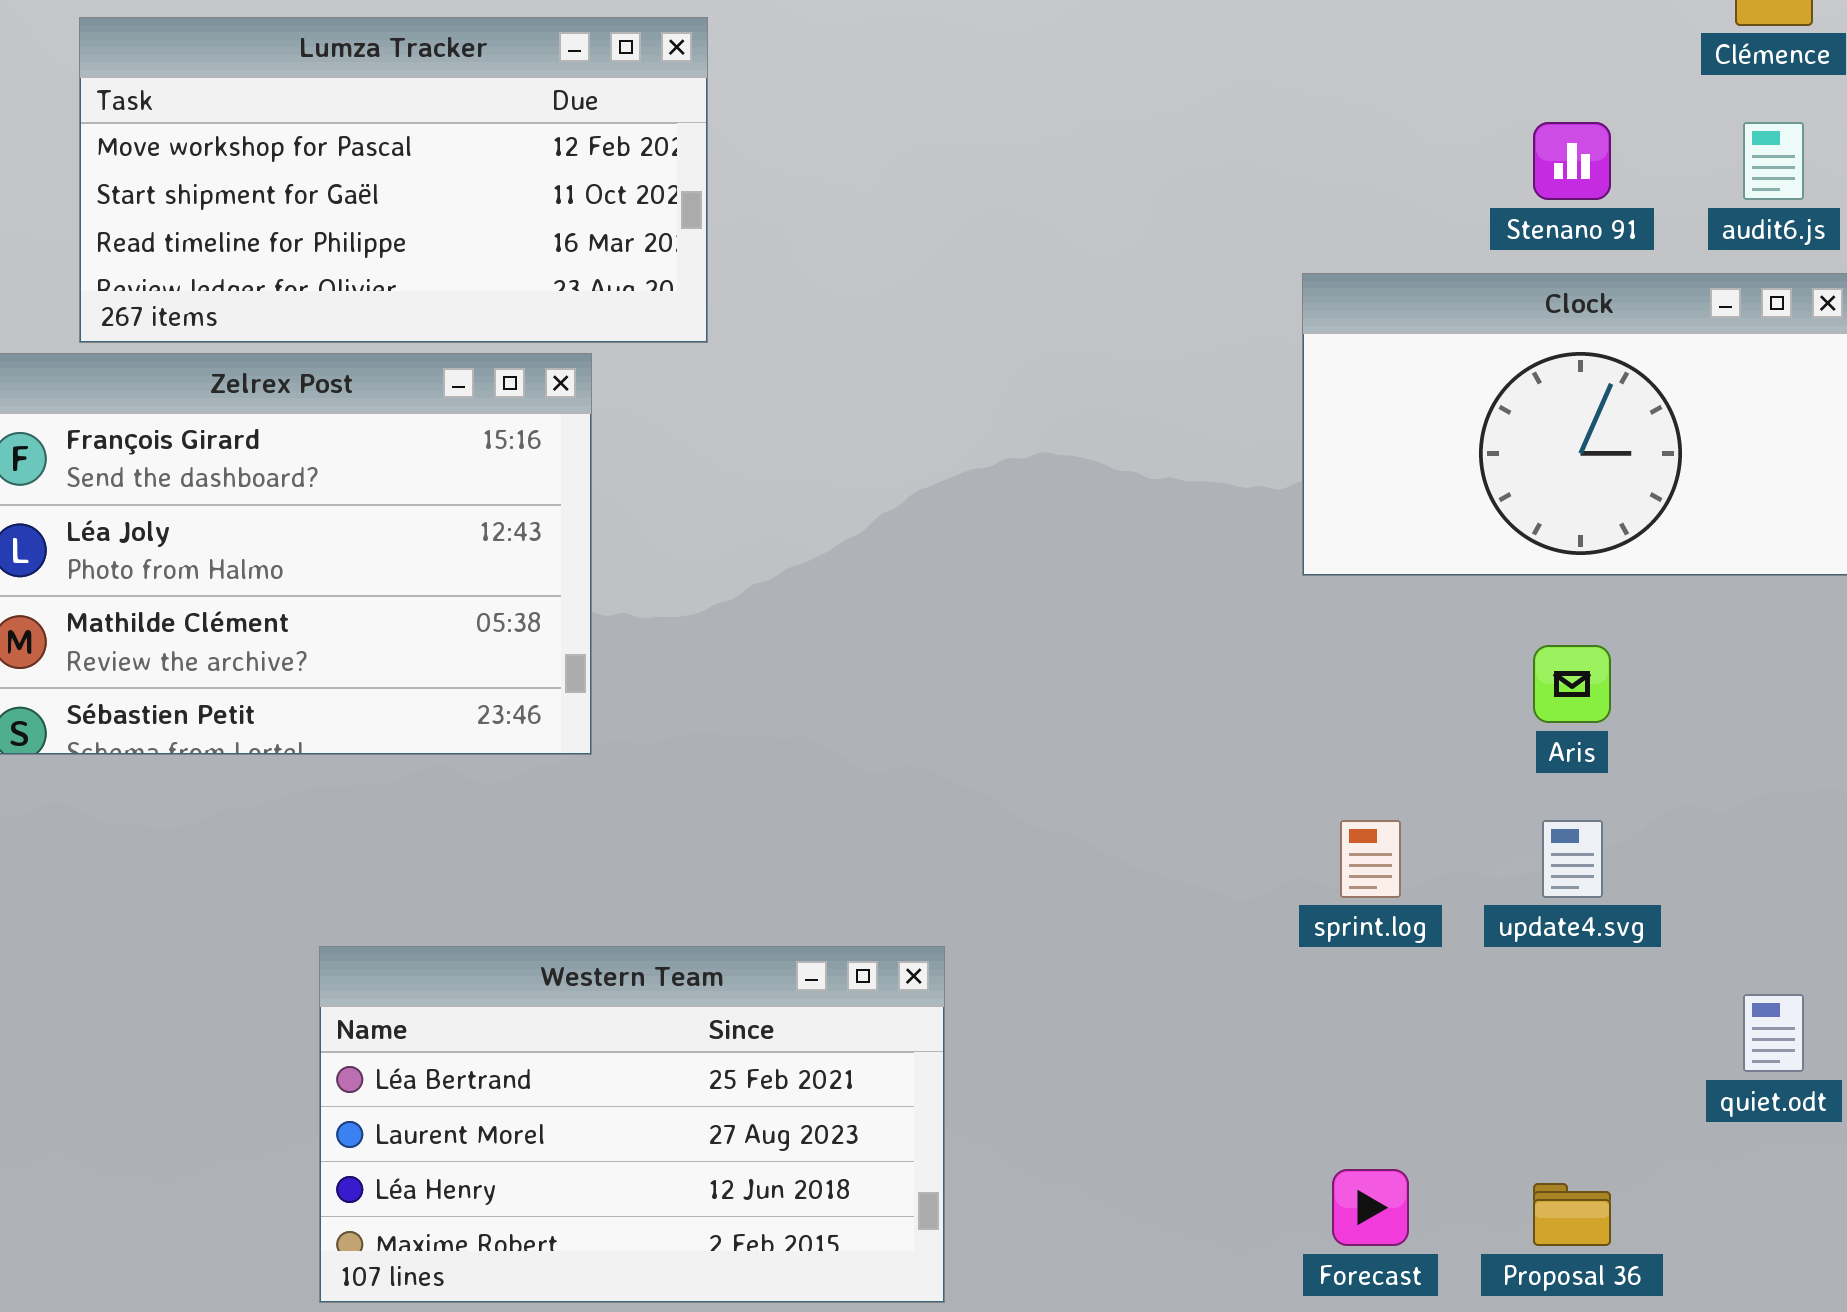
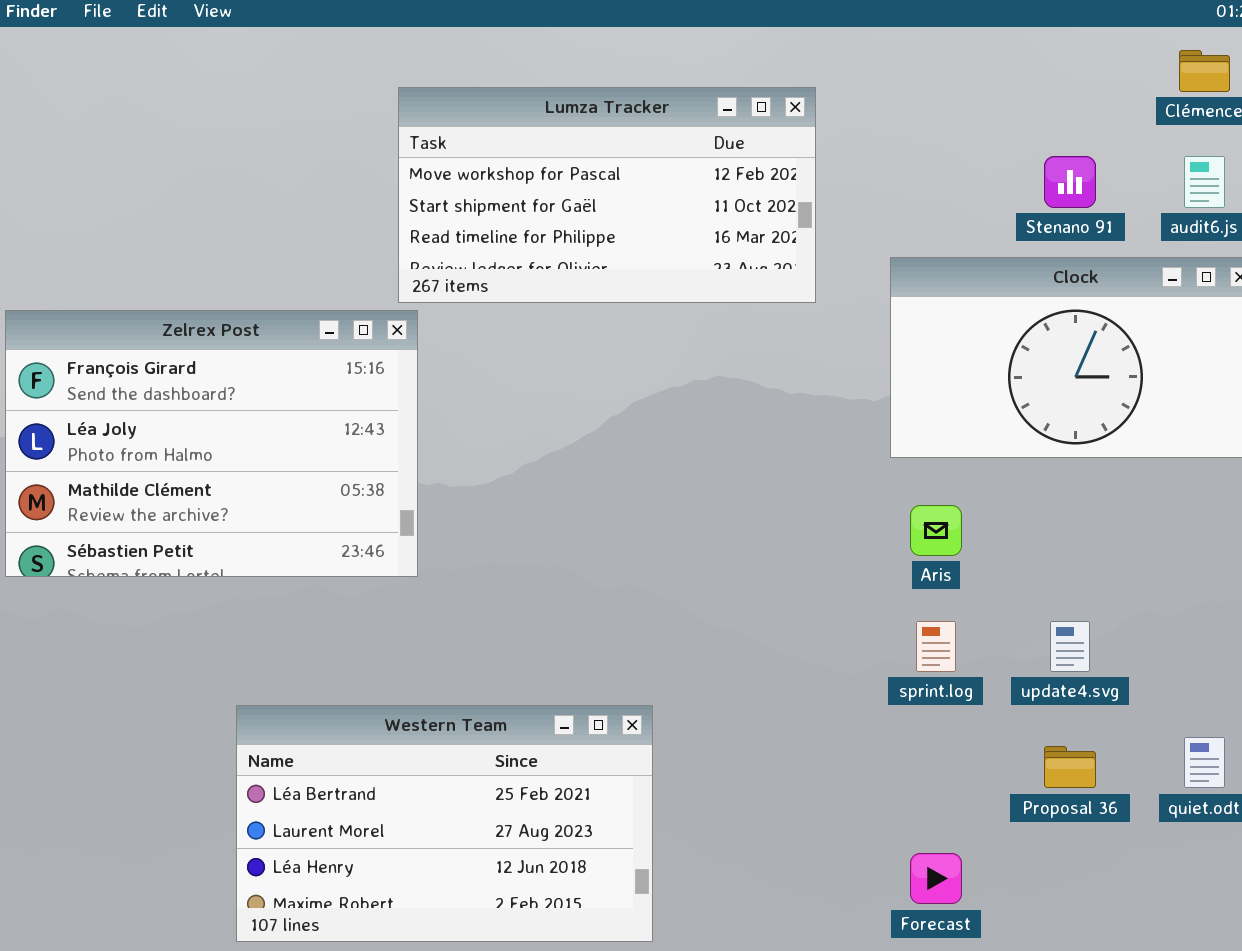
Lumza Tracker: [79,17,708,343] -> [398,87,816,303], moved
Aris: [1533,645,1611,723] -> [910,505,962,556], moved
Proposal 36: [1533,1183,1611,1246] -> [1044,746,1096,788], moved

